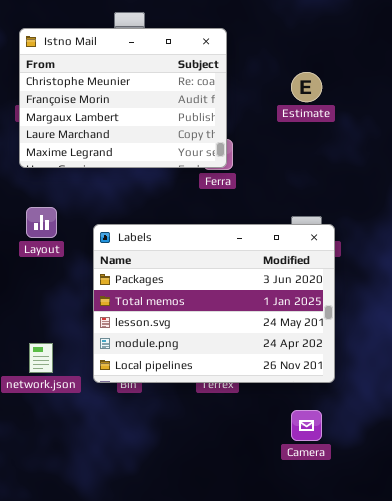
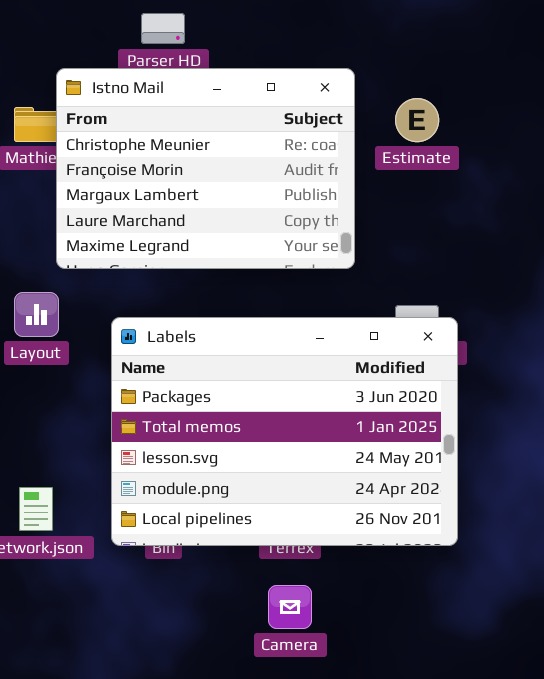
Istno Mail: [19,28,227,168] -> [56,68,355,269], moved
Camera: [291,410,322,441] -> [268,585,312,629], moved

